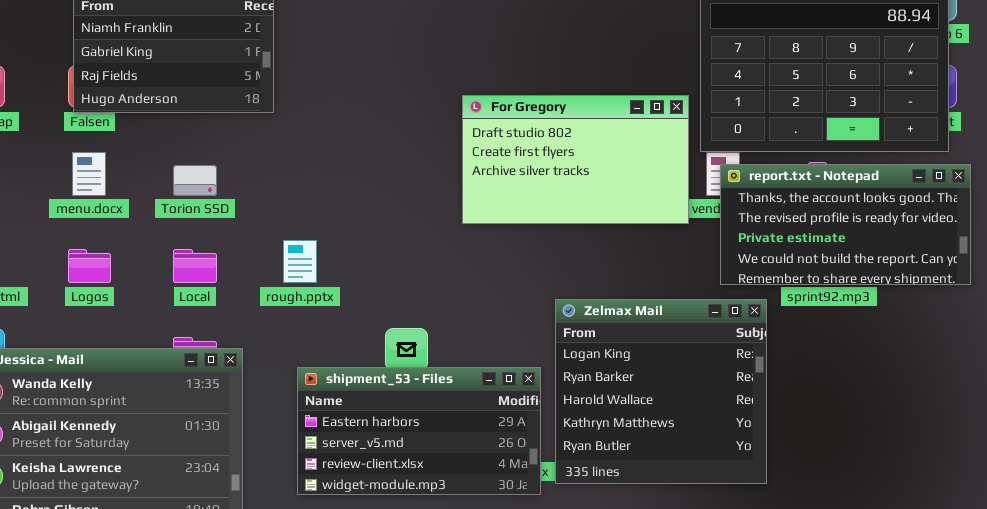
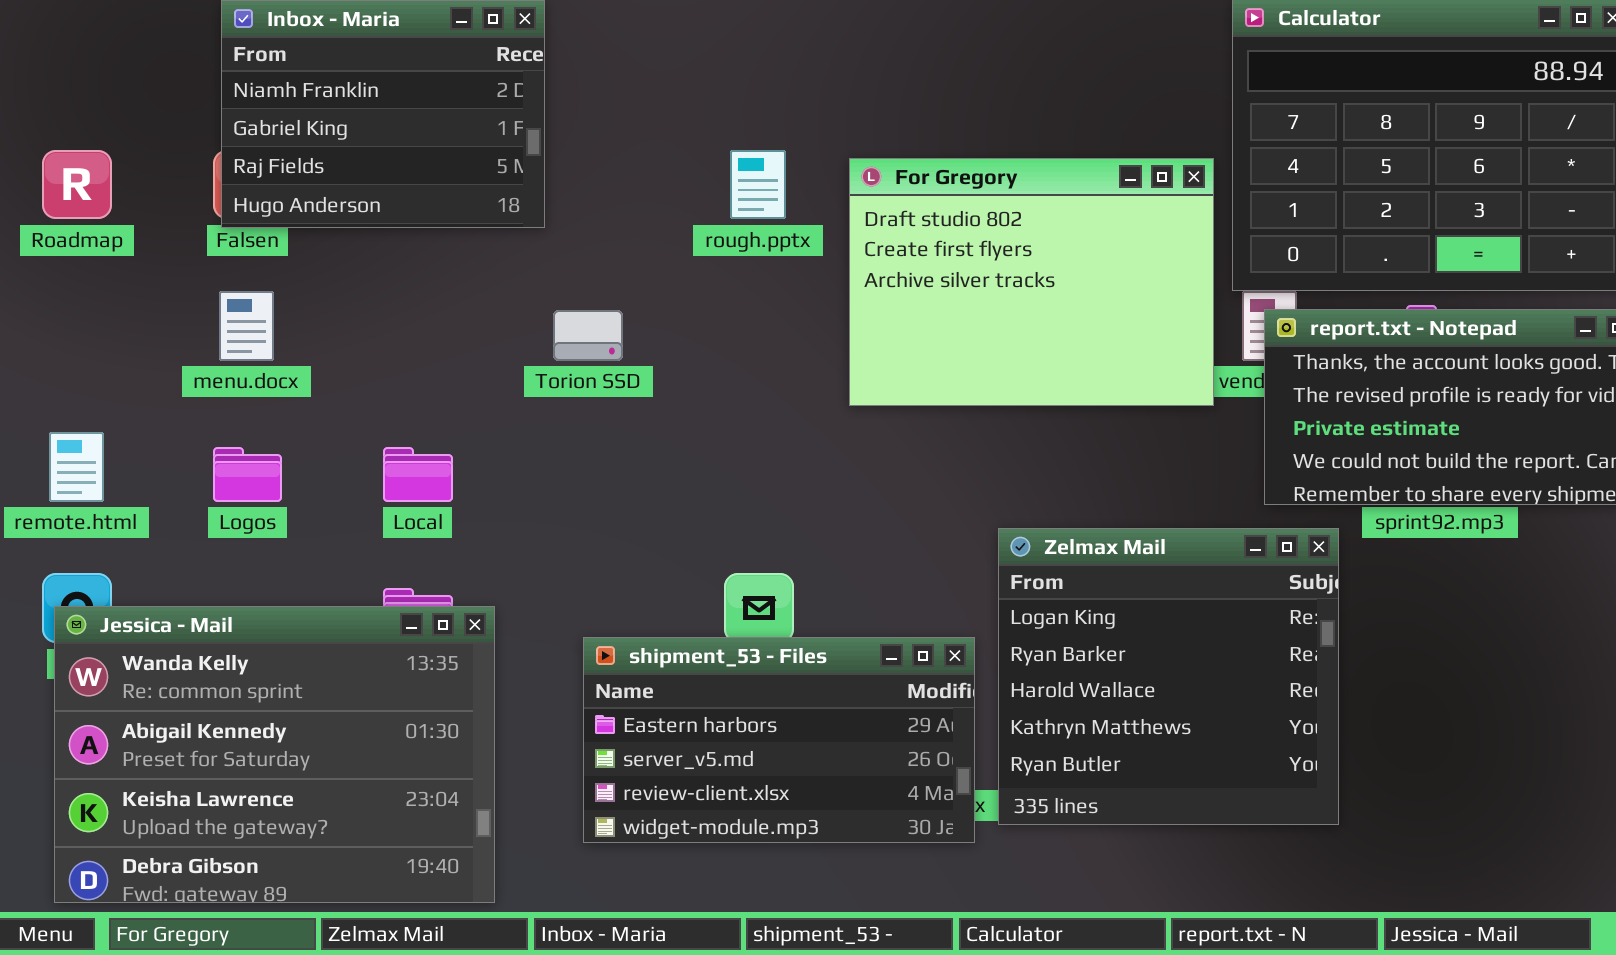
For Gregory: [462,95,689,224] -> [849,158,1214,406], resized
Torion SSD: [173,165,217,196] -> [553,310,623,361], moved
rough.pptx: [283,240,317,283] -> [730,150,786,219], moved

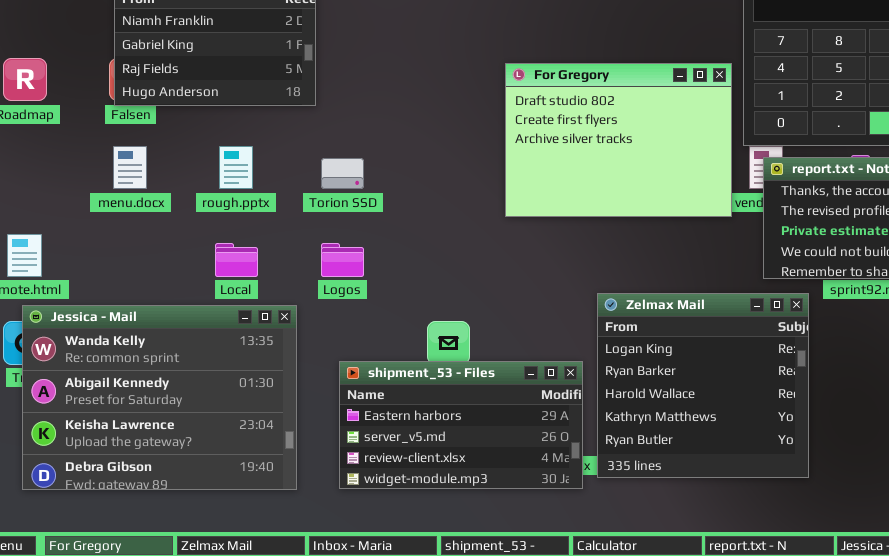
rough.pptx: [730,150,786,219] -> [219,146,253,189], moved
Logos: [213,447,282,502] -> [321,243,364,277], moved
Jessica - Mail: [54,606,495,903] -> [22,305,297,490], moved

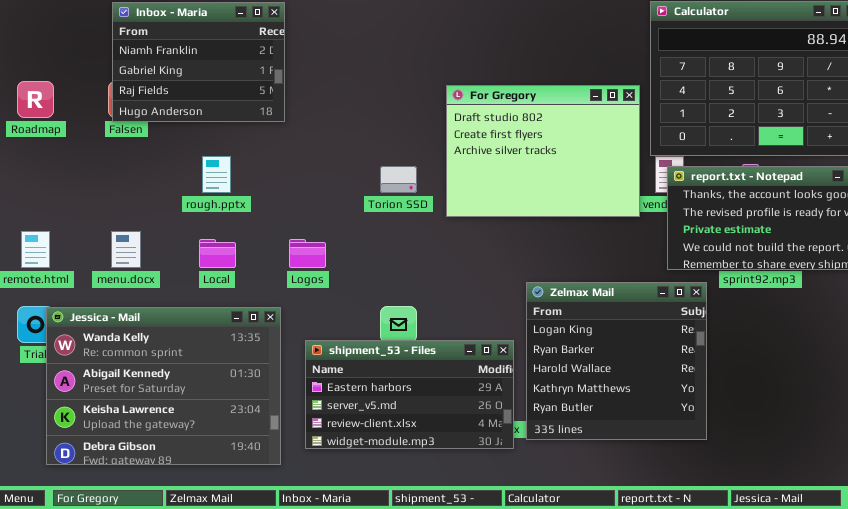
menu.docx: [113,146,147,189] -> [111,231,141,268], moved
Torion SSD: [321,158,364,189] -> [380,166,417,193], moved
Jessica - Mail: [22,305,297,490] -> [46,307,281,465], moved

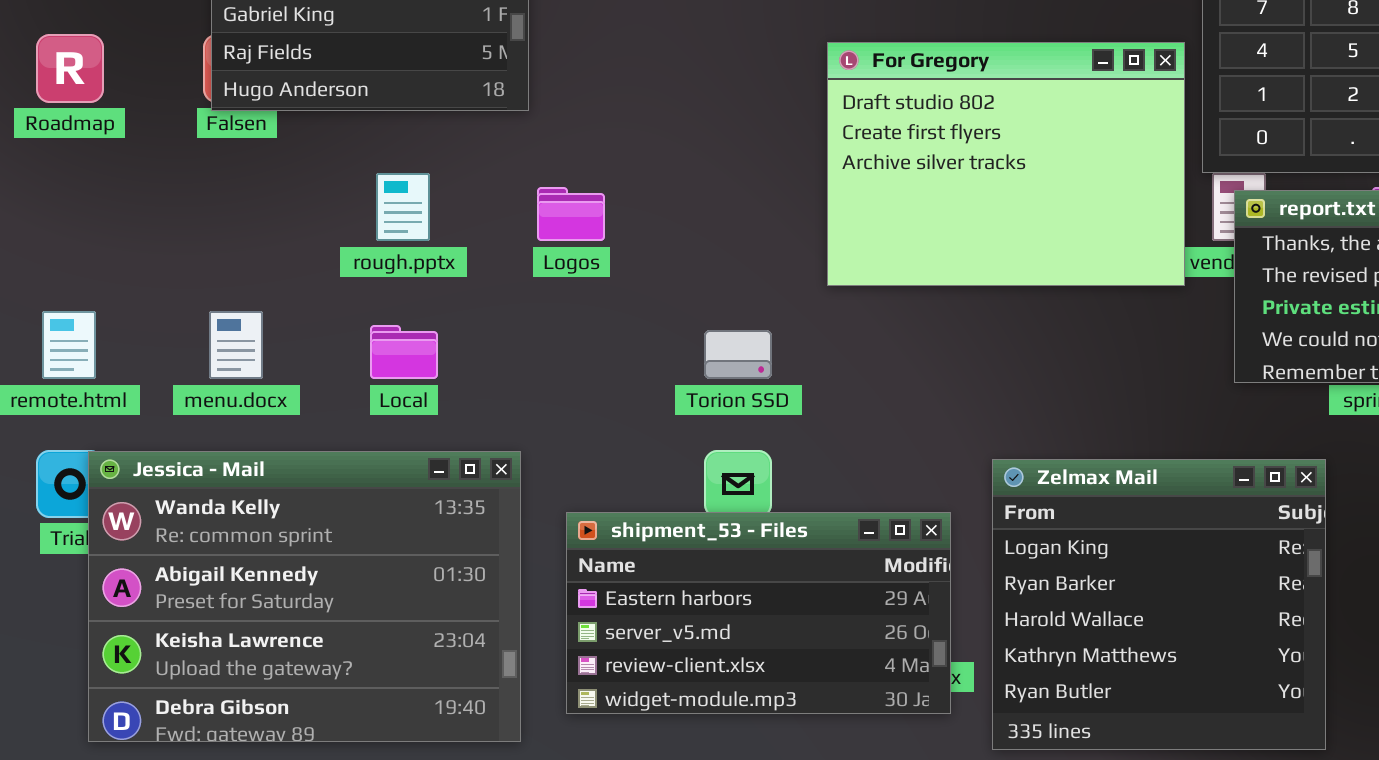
Torion SSD: [380,166,417,193] -> [704,330,772,379], moved
Logos: [289,239,326,268] -> [537,187,605,241], moved
Zelmax Mail: [526,282,707,440] -> [992,459,1326,750], moved

